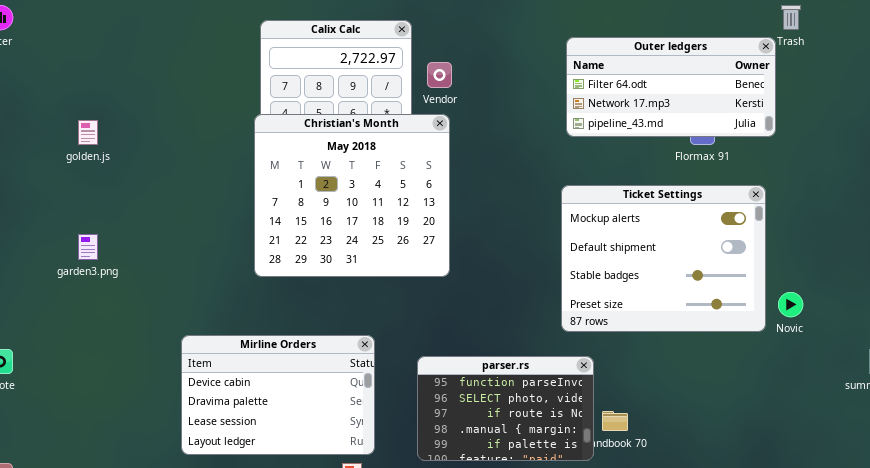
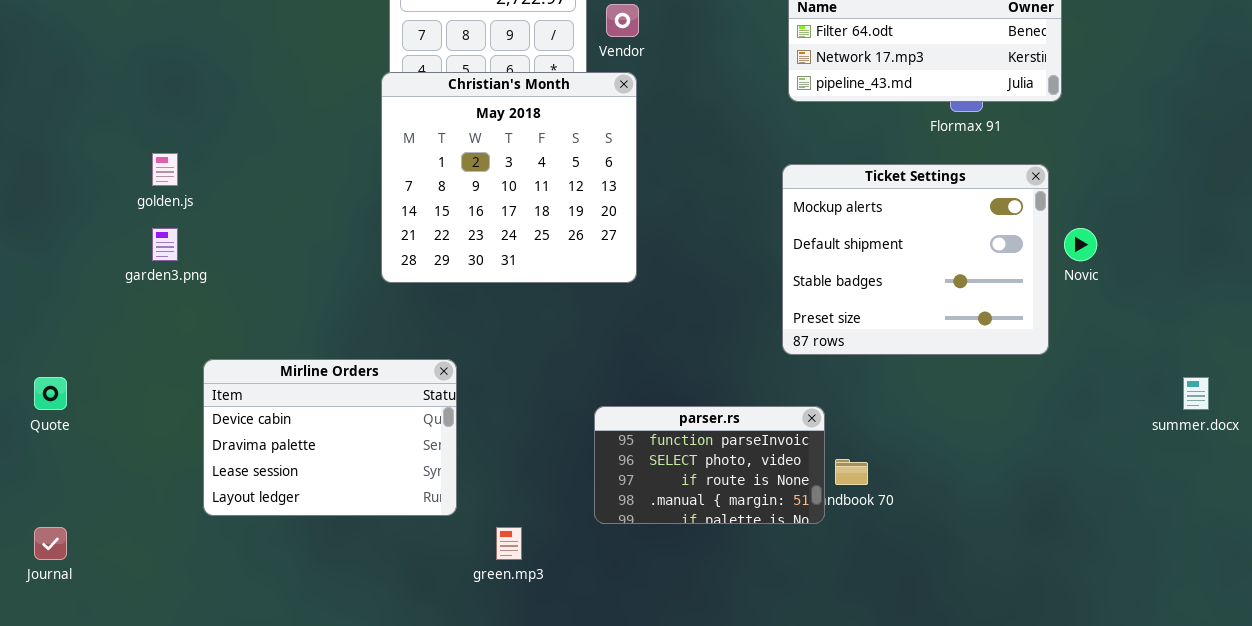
golden.js: [78,120,98,145] -> [152,153,178,186], moved
Novic: [778,292,803,317] -> [1064,228,1097,261], moved
Mirline Orders: [181,335,375,455] -> [203,359,457,516], moved
parser.rs: [417,356,594,461] -> [594,406,825,524], resized

